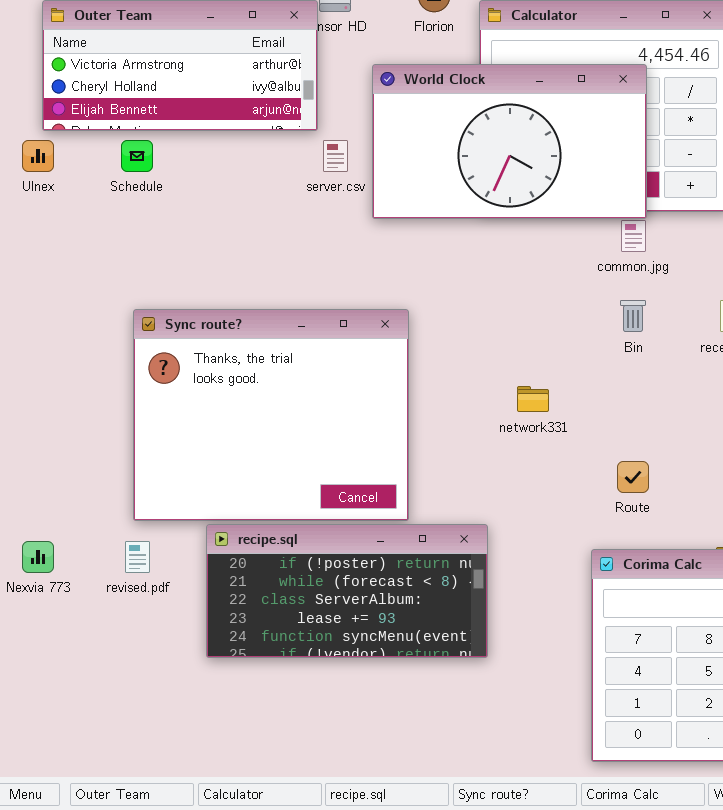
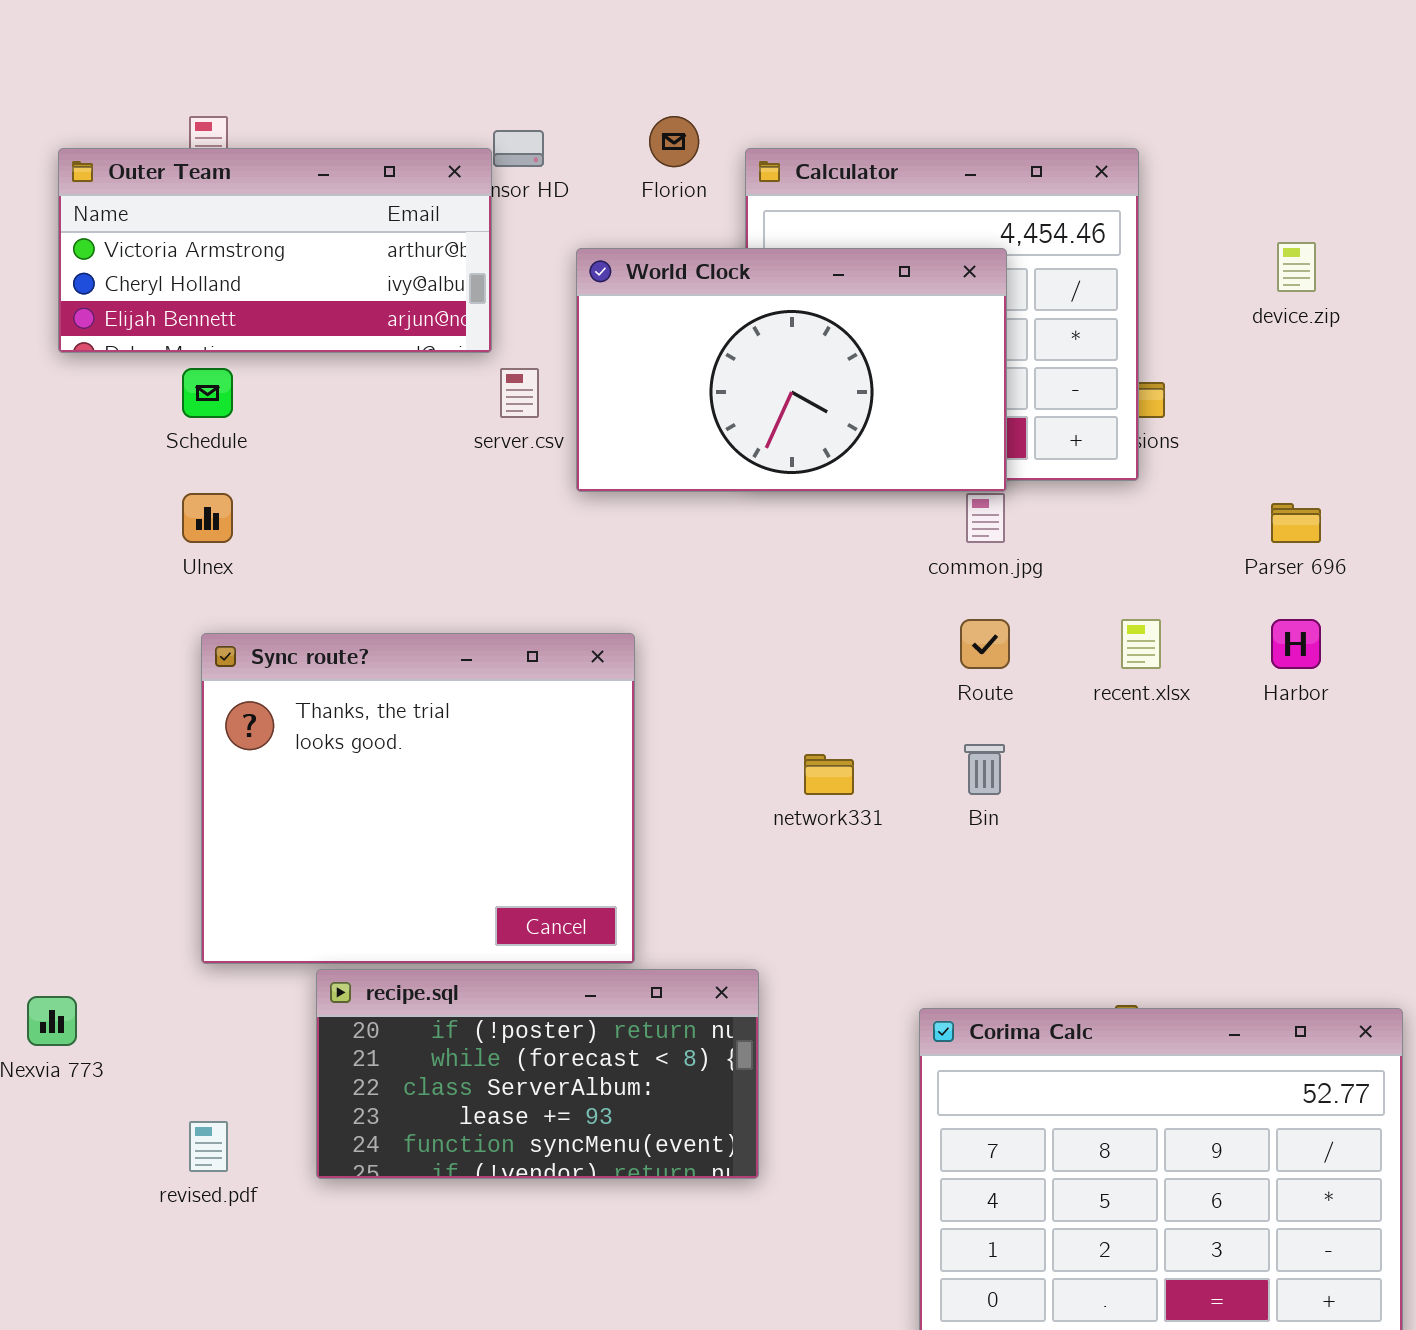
Ulnex: [22,140,54,172] -> [182,493,233,543], moved
Bin: [620,300,646,332] -> [964,744,1005,795], moved
Route: [617,461,649,493] -> [960,619,1010,669], moved
revised.pdf: [125,541,150,573] -> [189,1121,228,1172], moved

